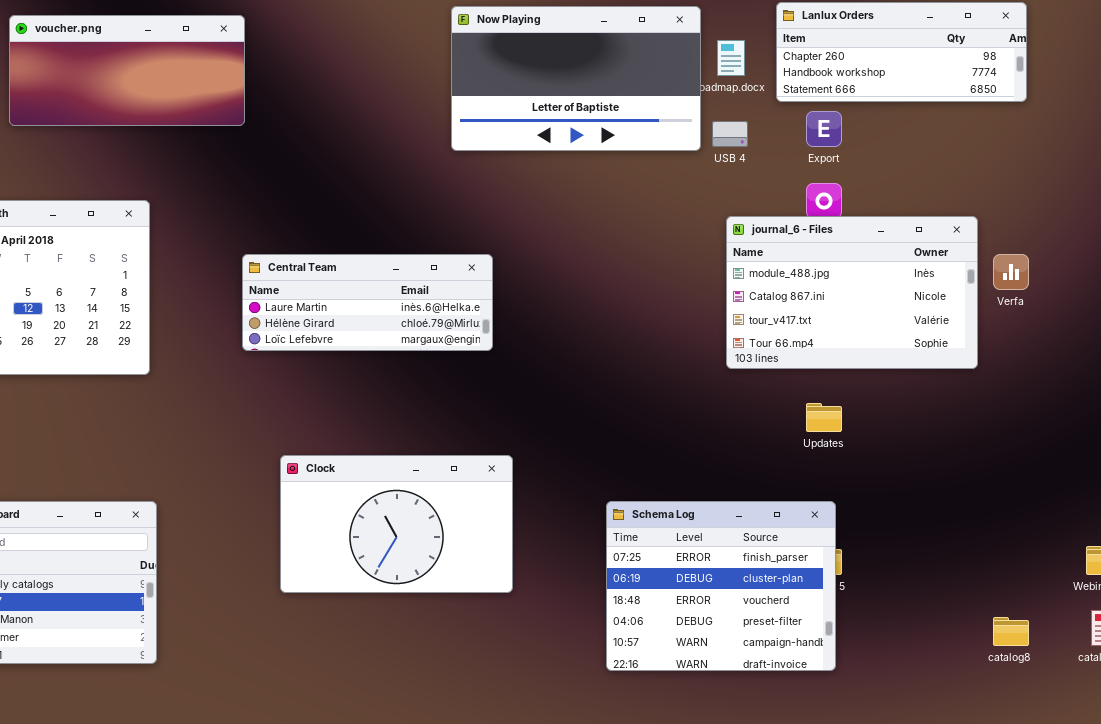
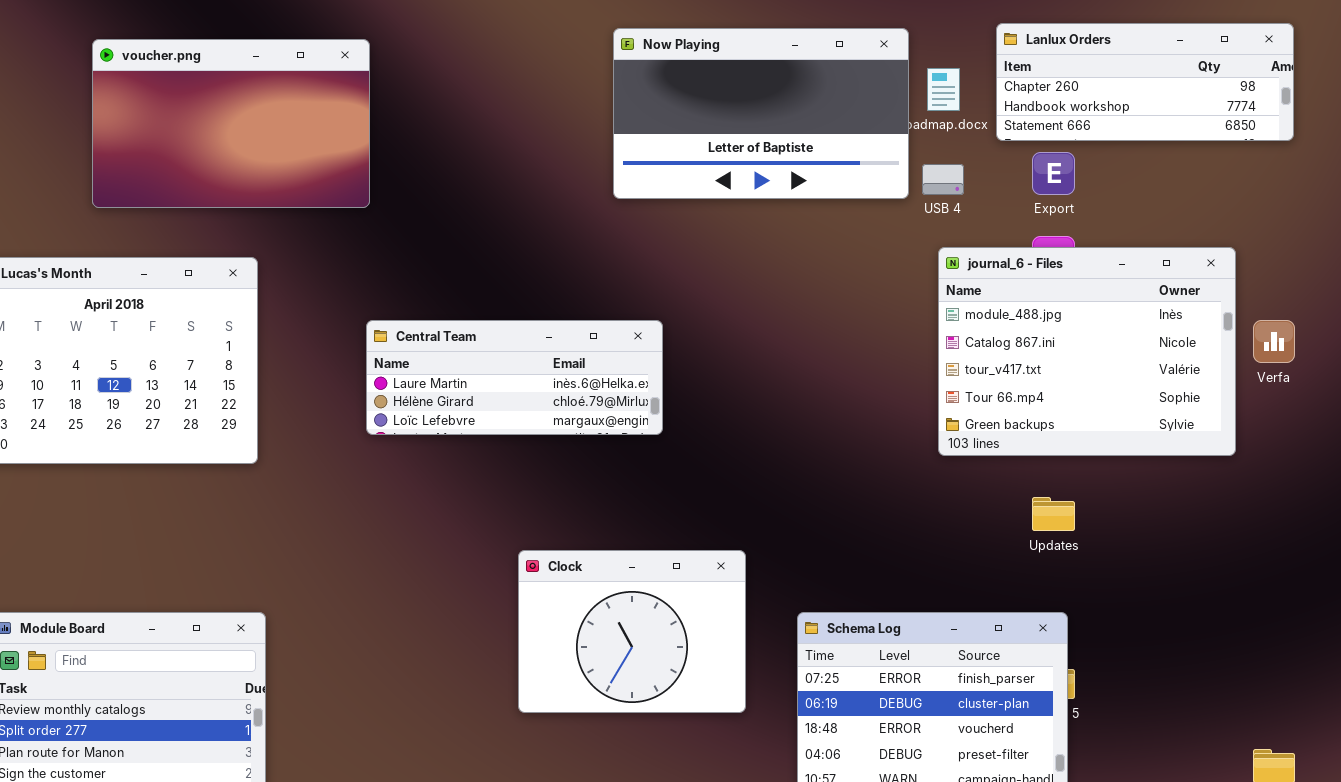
voucher.png: [9,15,245,126] -> [92,39,370,208], resized
journal_6 - Files: [726,216,978,369] -> [938,247,1236,456], resized
Clock: [280,455,513,593] -> [518,550,746,713], moved, resized

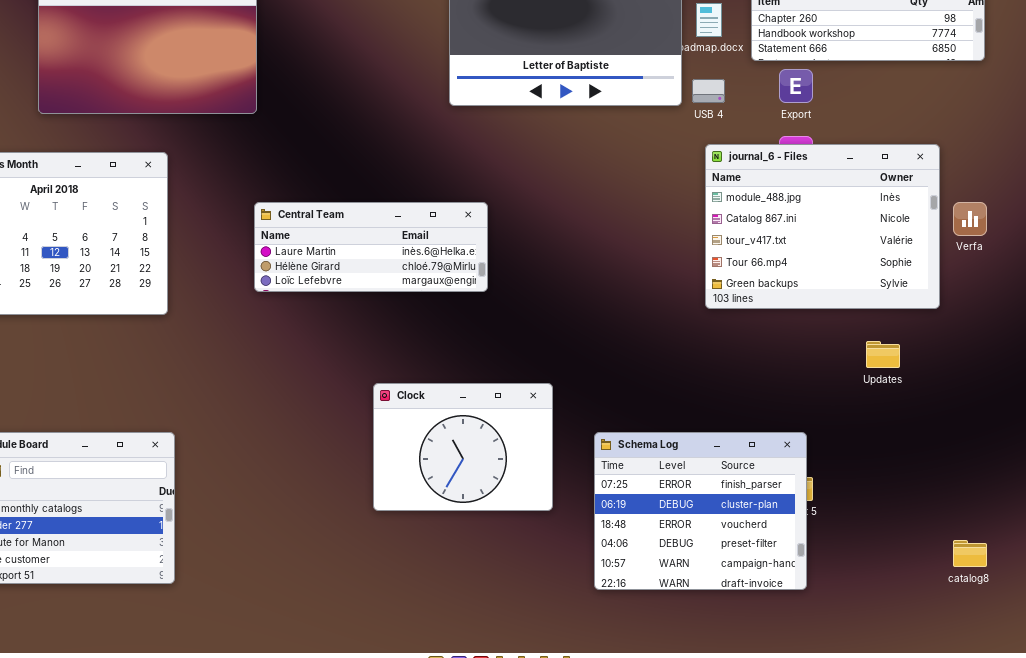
Updates: [1032,497,1075,531] -> [866,341,900,368], moved

